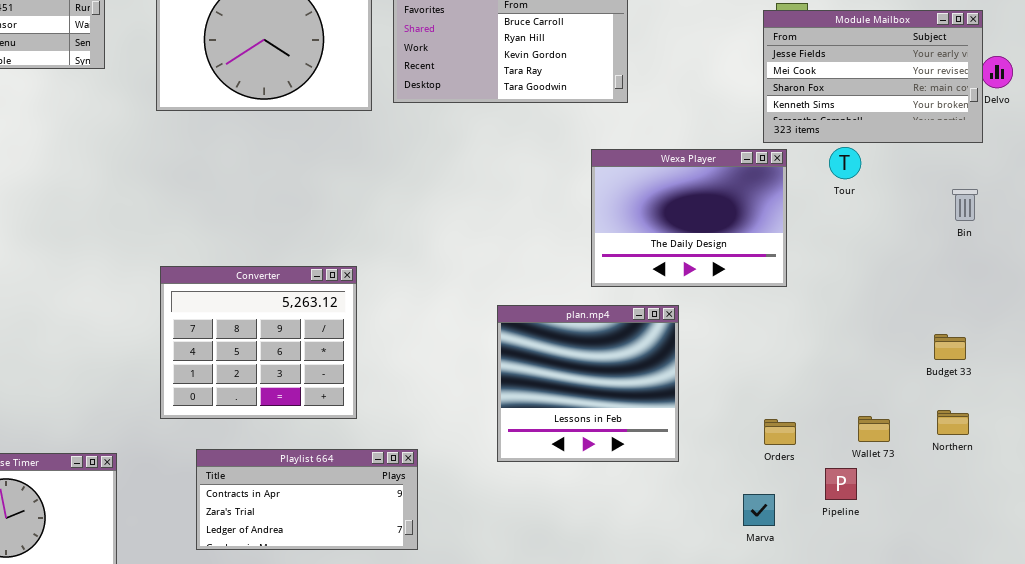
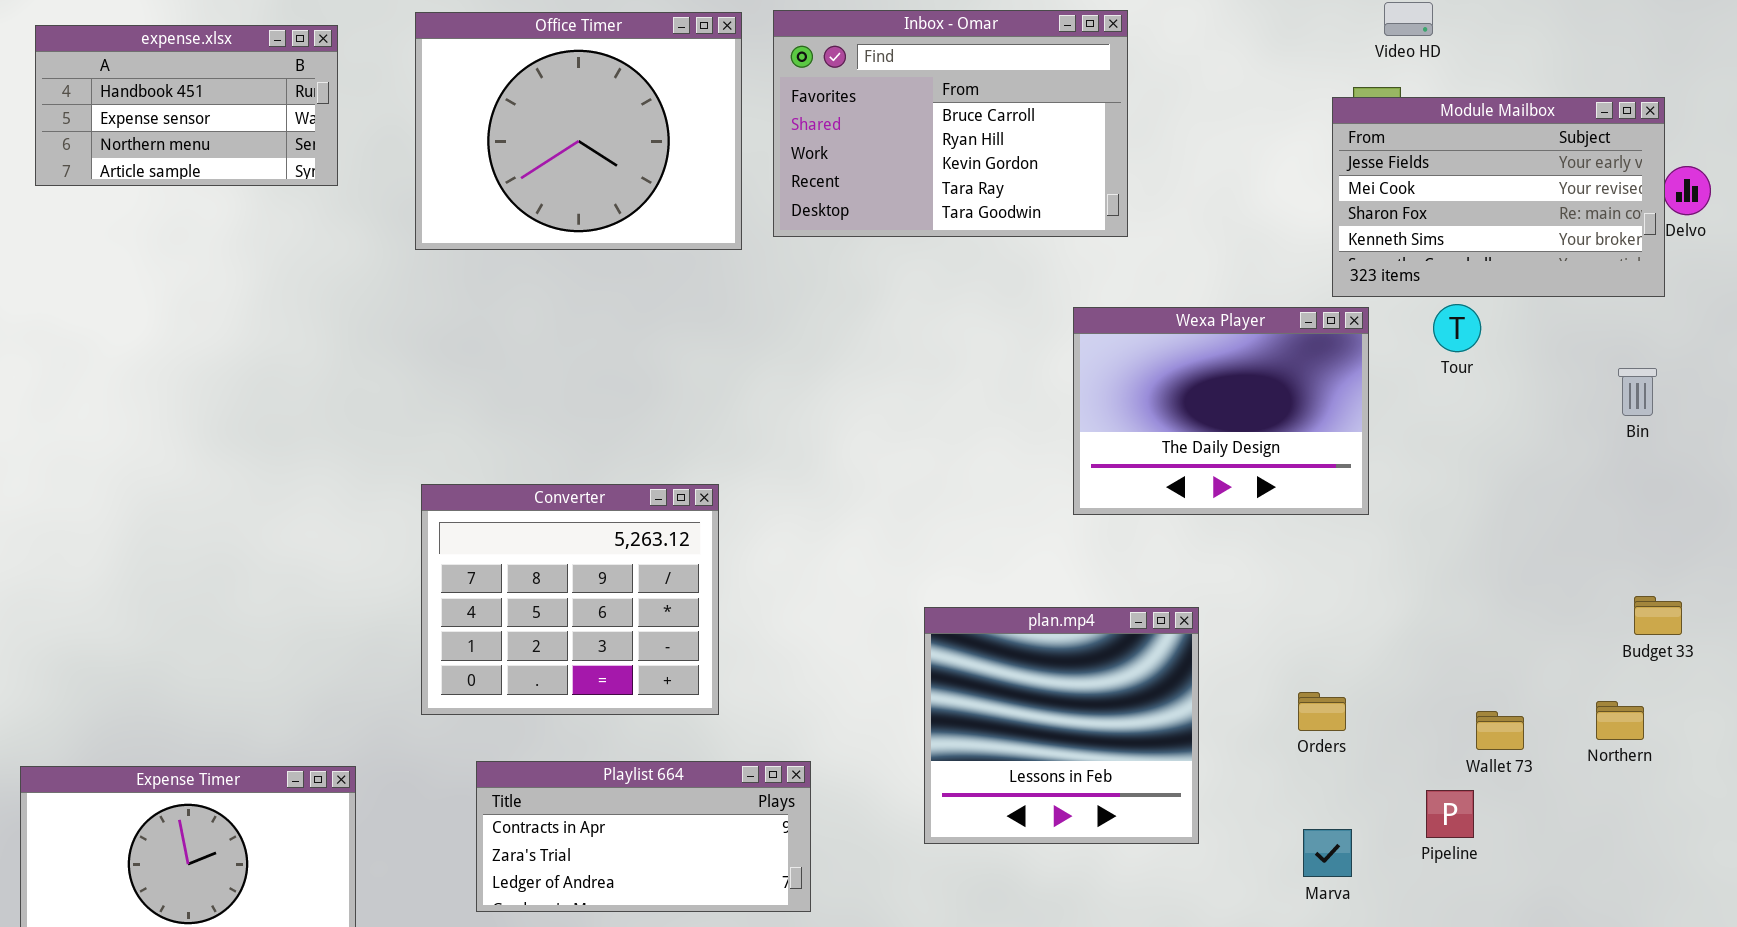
plan.mp4: [497,305,679,462] -> [924,607,1199,844], moved
Budget 33: [934,334,966,360] -> [1634,596,1682,635], moved
Orders: [764,419,796,445] -> [1298,692,1346,731], moved

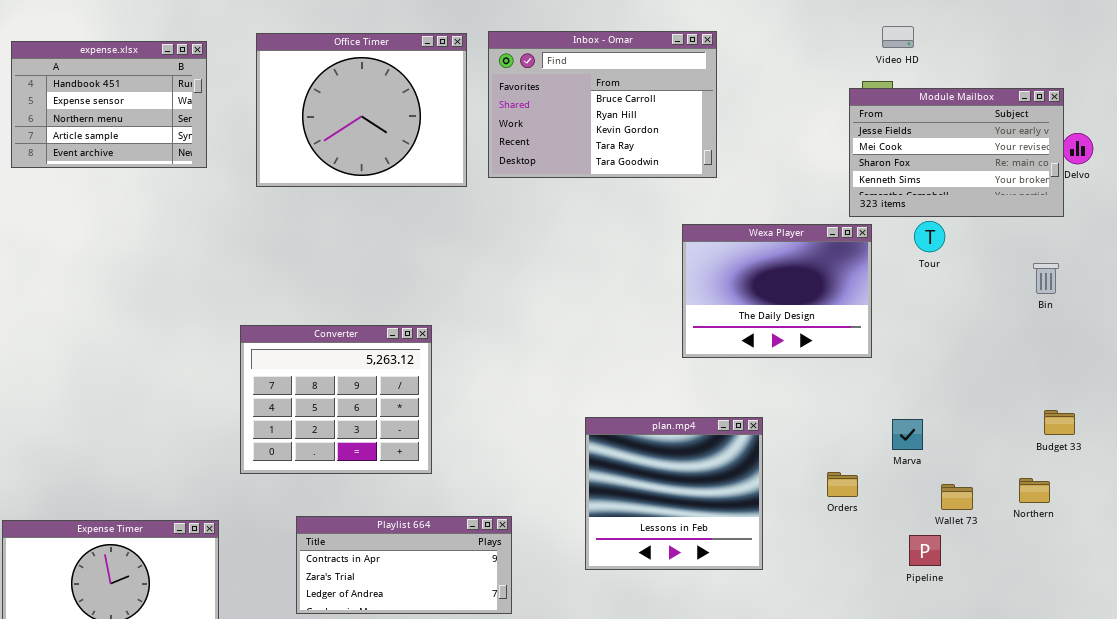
expense.xlsx: [35,25,338,186] -> [11,41,207,168], resized
Converter: [421,484,719,715] -> [240,325,432,474], moved
Marva: [1303,829,1352,877] -> [892,419,923,450], moved

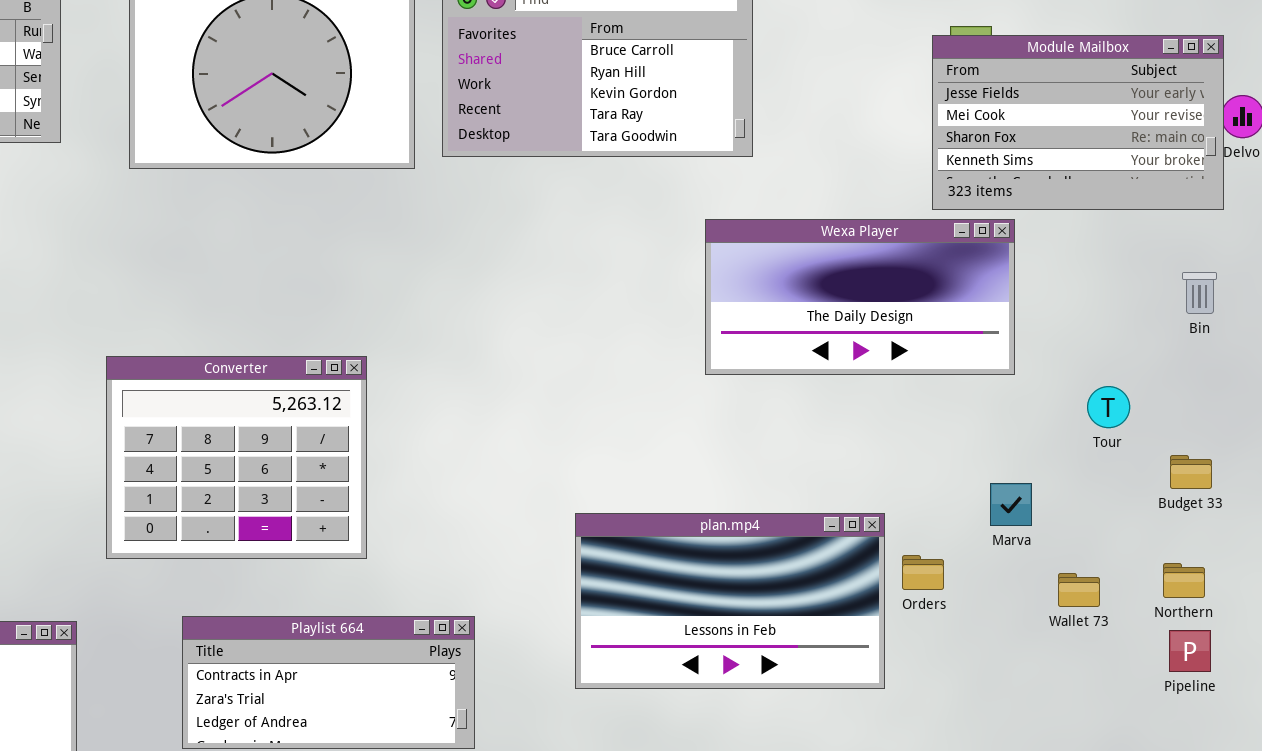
Tour: [914,221,945,252] -> [1087,386,1130,428], moved
Wexa Player: [682,224,872,358] -> [705,219,1015,375], resized
Budget 33: [1044,410,1075,435] -> [1170,455,1212,489], moved
plan.mp4: [585,417,763,570] -> [575,513,885,689], resized
Pipeline: [909,535,941,566] -> [1169,630,1211,672], moved

